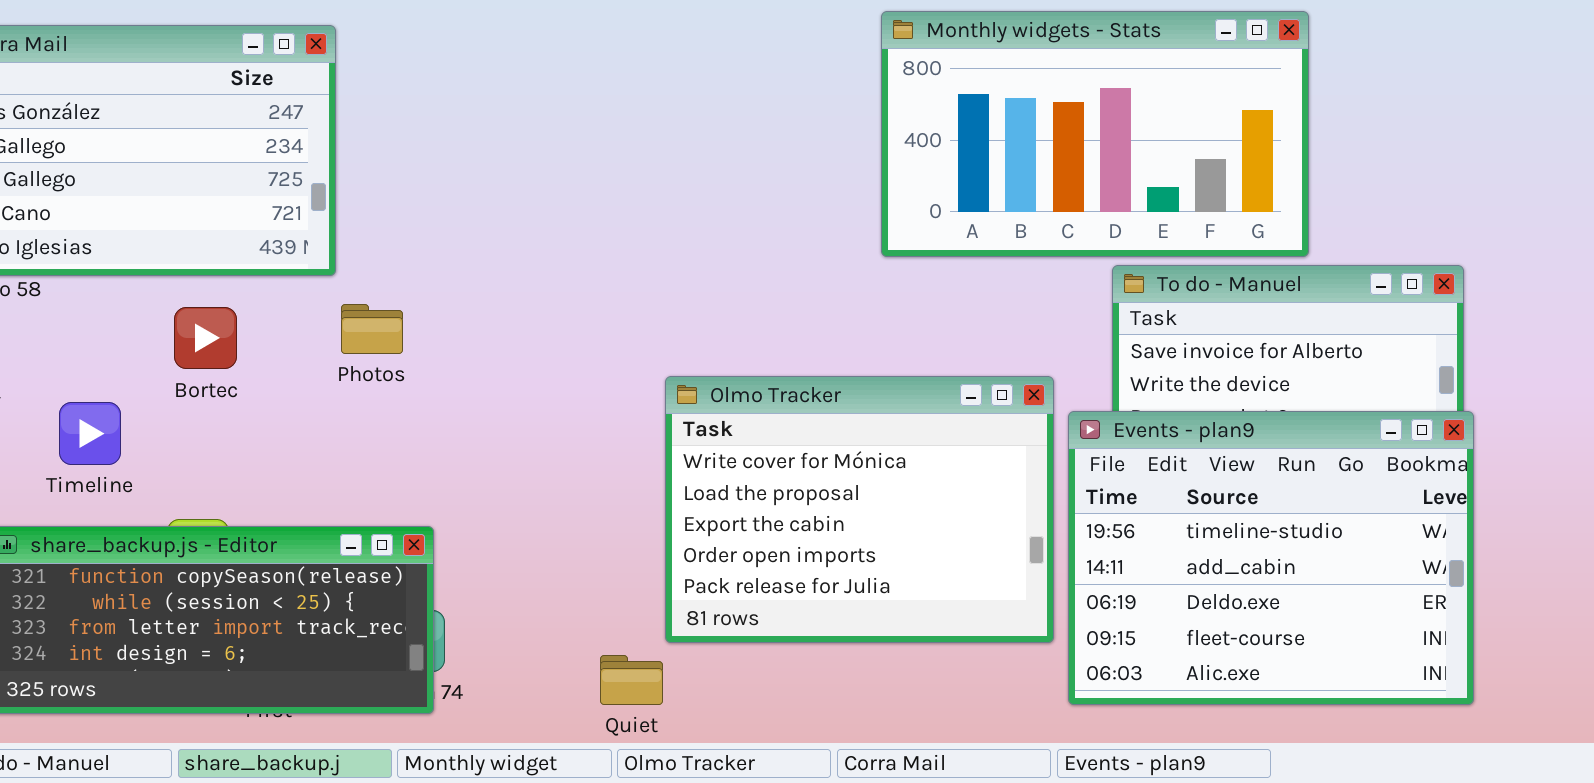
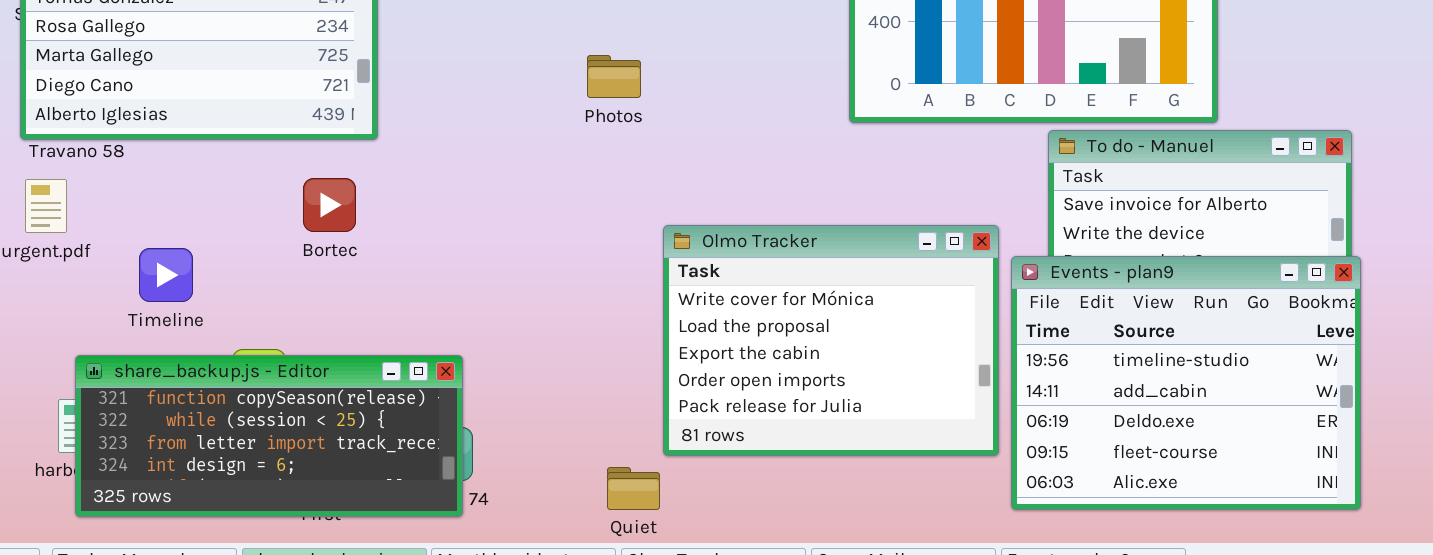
Photos: [341,304,403,354] -> [587,55,641,98], moved
Bortec: [174,307,237,369] -> [303,178,356,232], moved

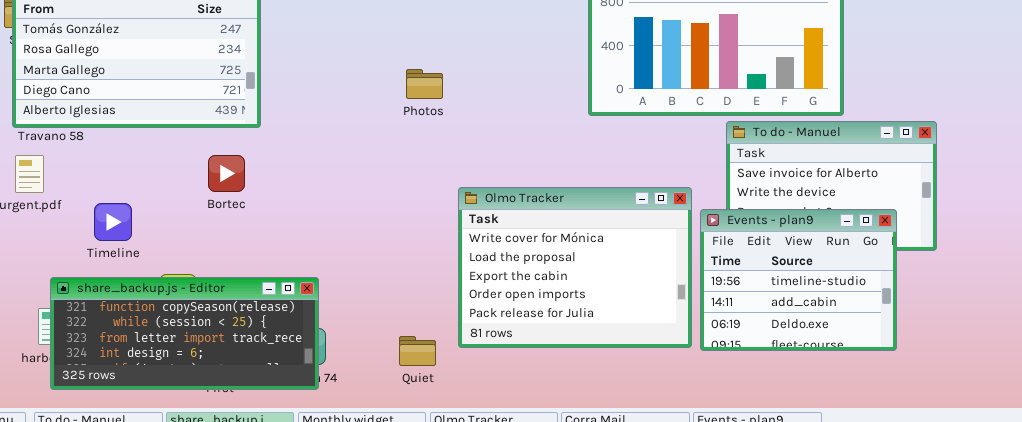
Events - plan9: [1011,256,1361,510] -> [700,209,897,351], resized
Quiet: [607,467,660,510] -> [399,336,436,366], moved

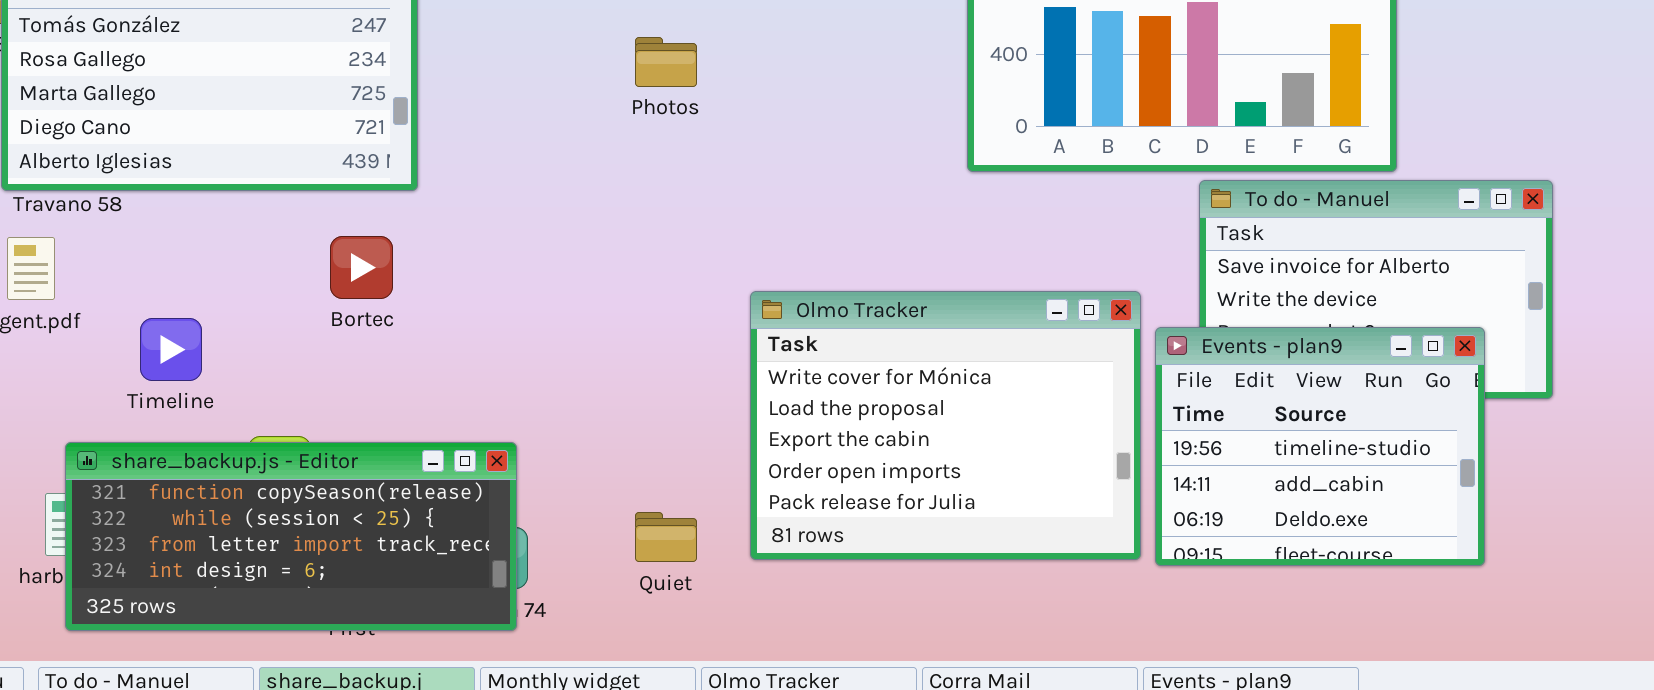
Photos: [406,69,443,99] -> [635,37,697,87], moved
Quiet: [399,336,436,366] -> [635,512,697,562], moved

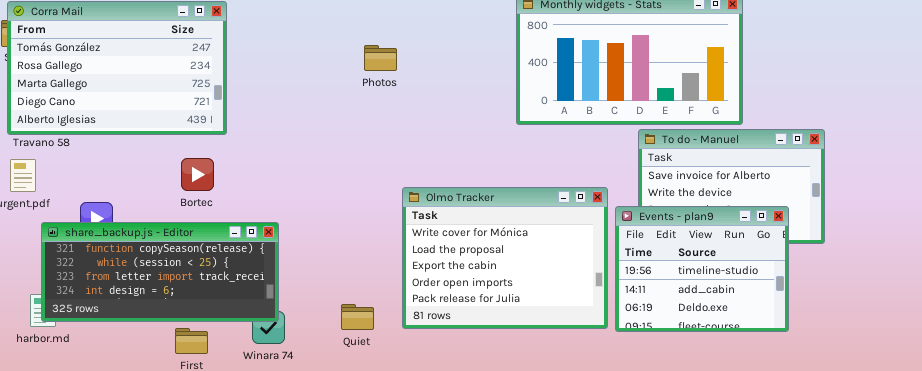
Photos: [635,37,697,87] -> [364,45,397,71], moved
share_backup.js - Editor: [65,442,517,631] -> [41,222,279,322], moved

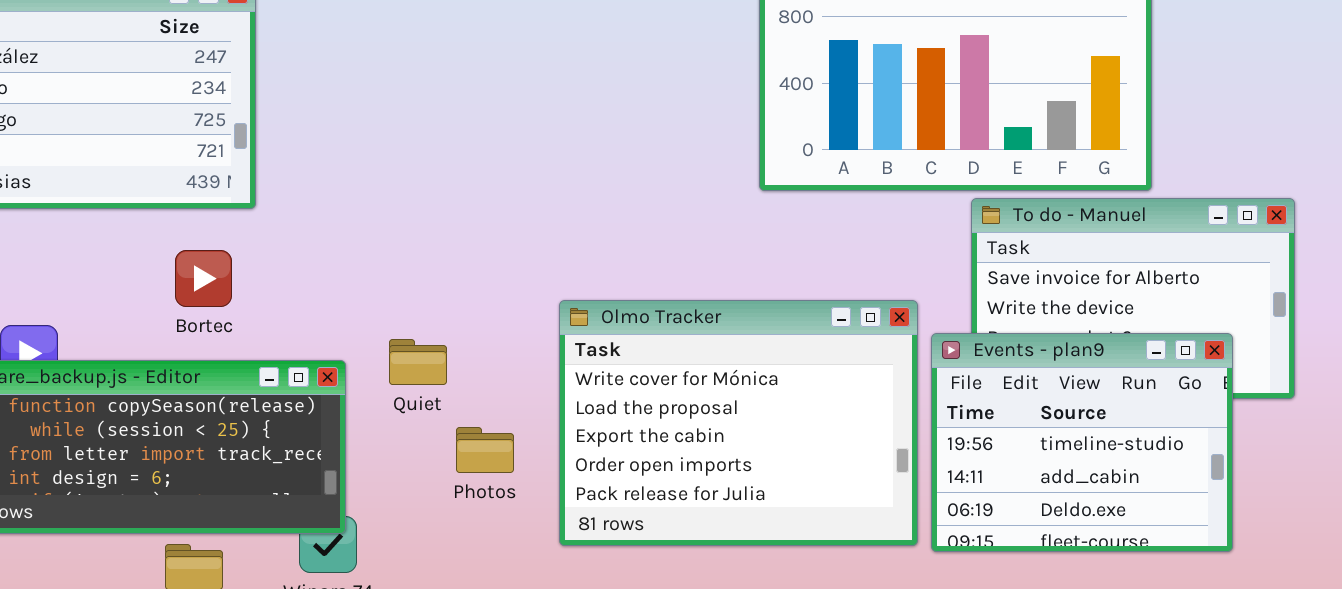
Photos: [364,45,397,71] -> [456,427,514,473], moved
Quiet: [341,304,374,330] -> [389,339,447,385], moved

